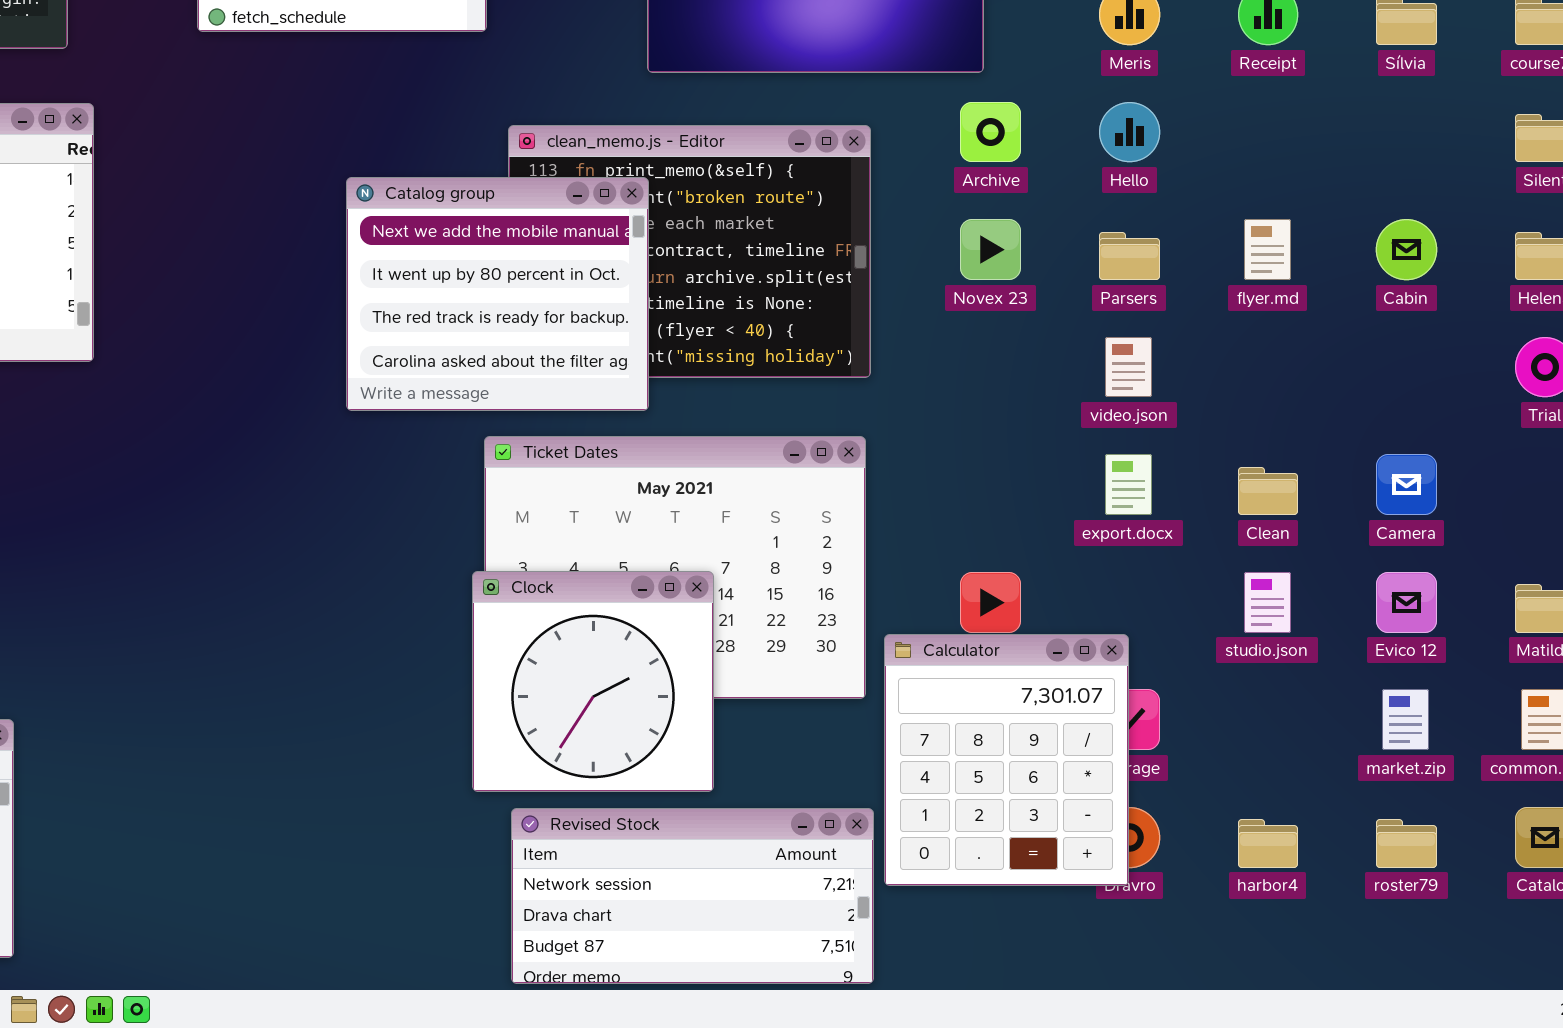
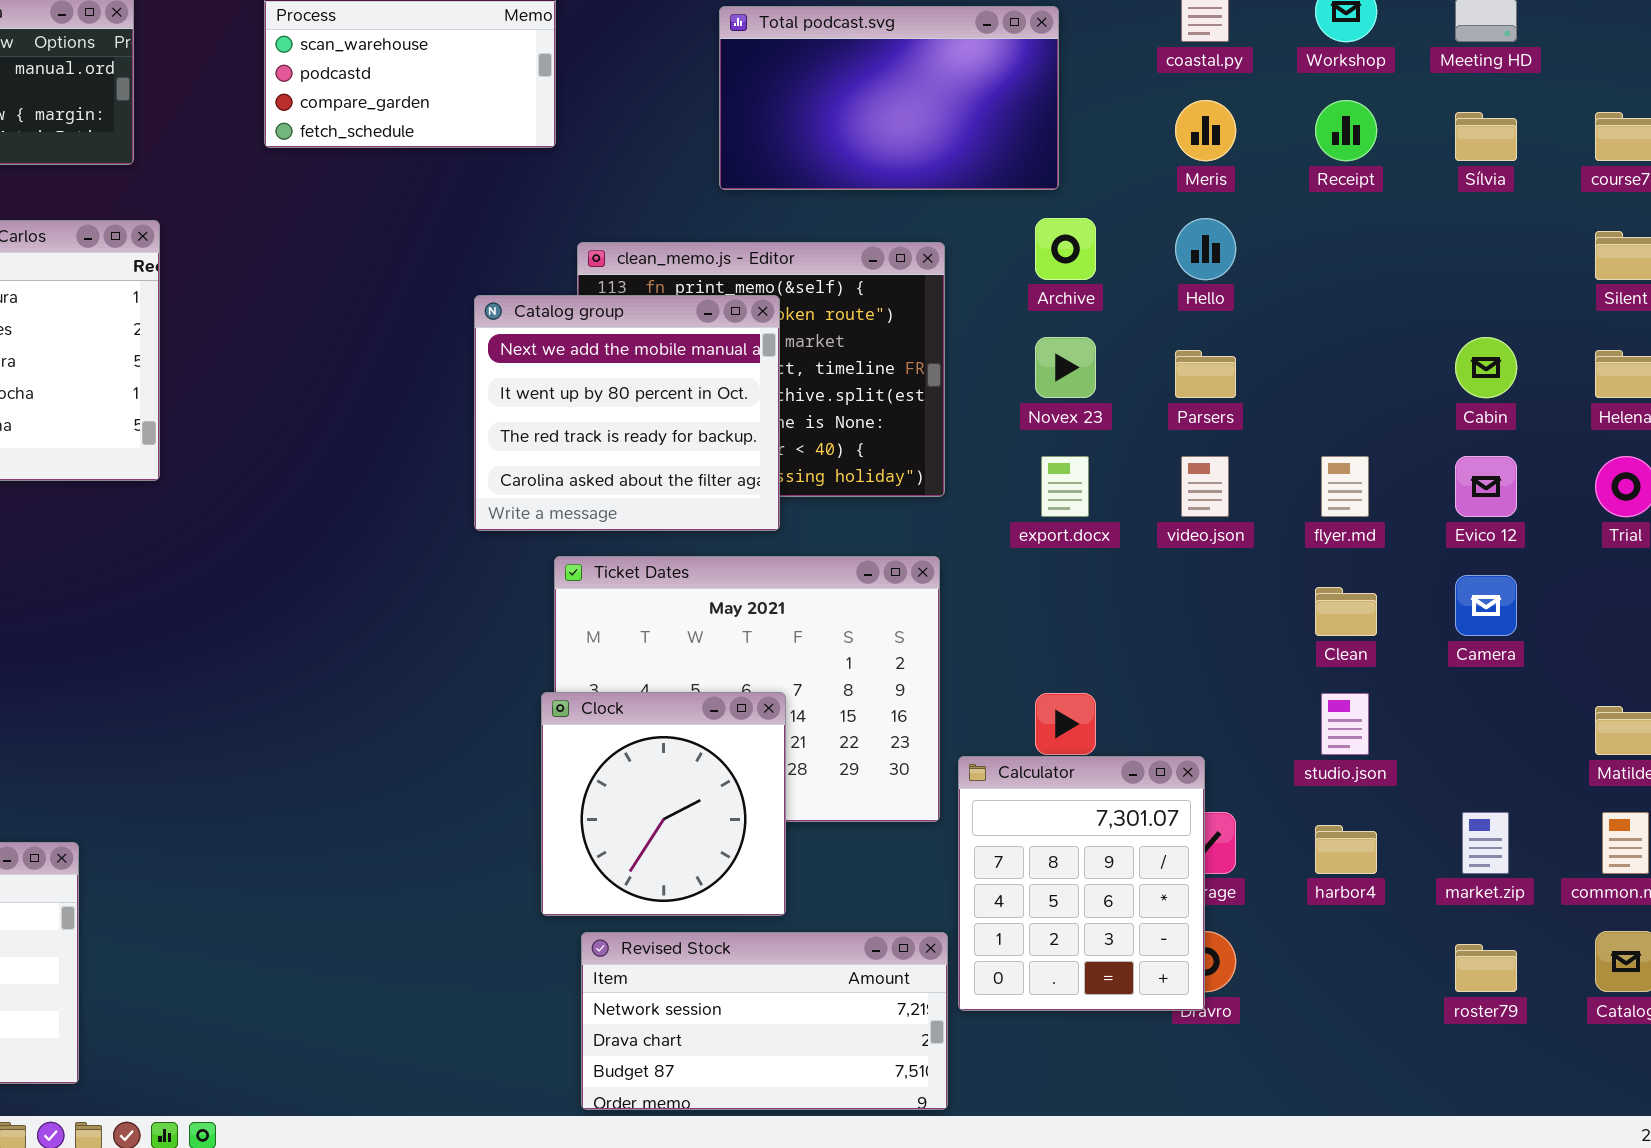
Catalog group: [346,177,649,411] -> [474,295,780,531], moved
flyer.md: [1244,219,1291,280] -> [1321,456,1369,517], moved
export.docx: [1105,454,1152,515] -> [1041,456,1089,517], moved
Evico 12: [1376,572,1437,633] -> [1455,456,1517,517], moved
harbor4: [1238,819,1298,868] -> [1315,825,1377,874], moved

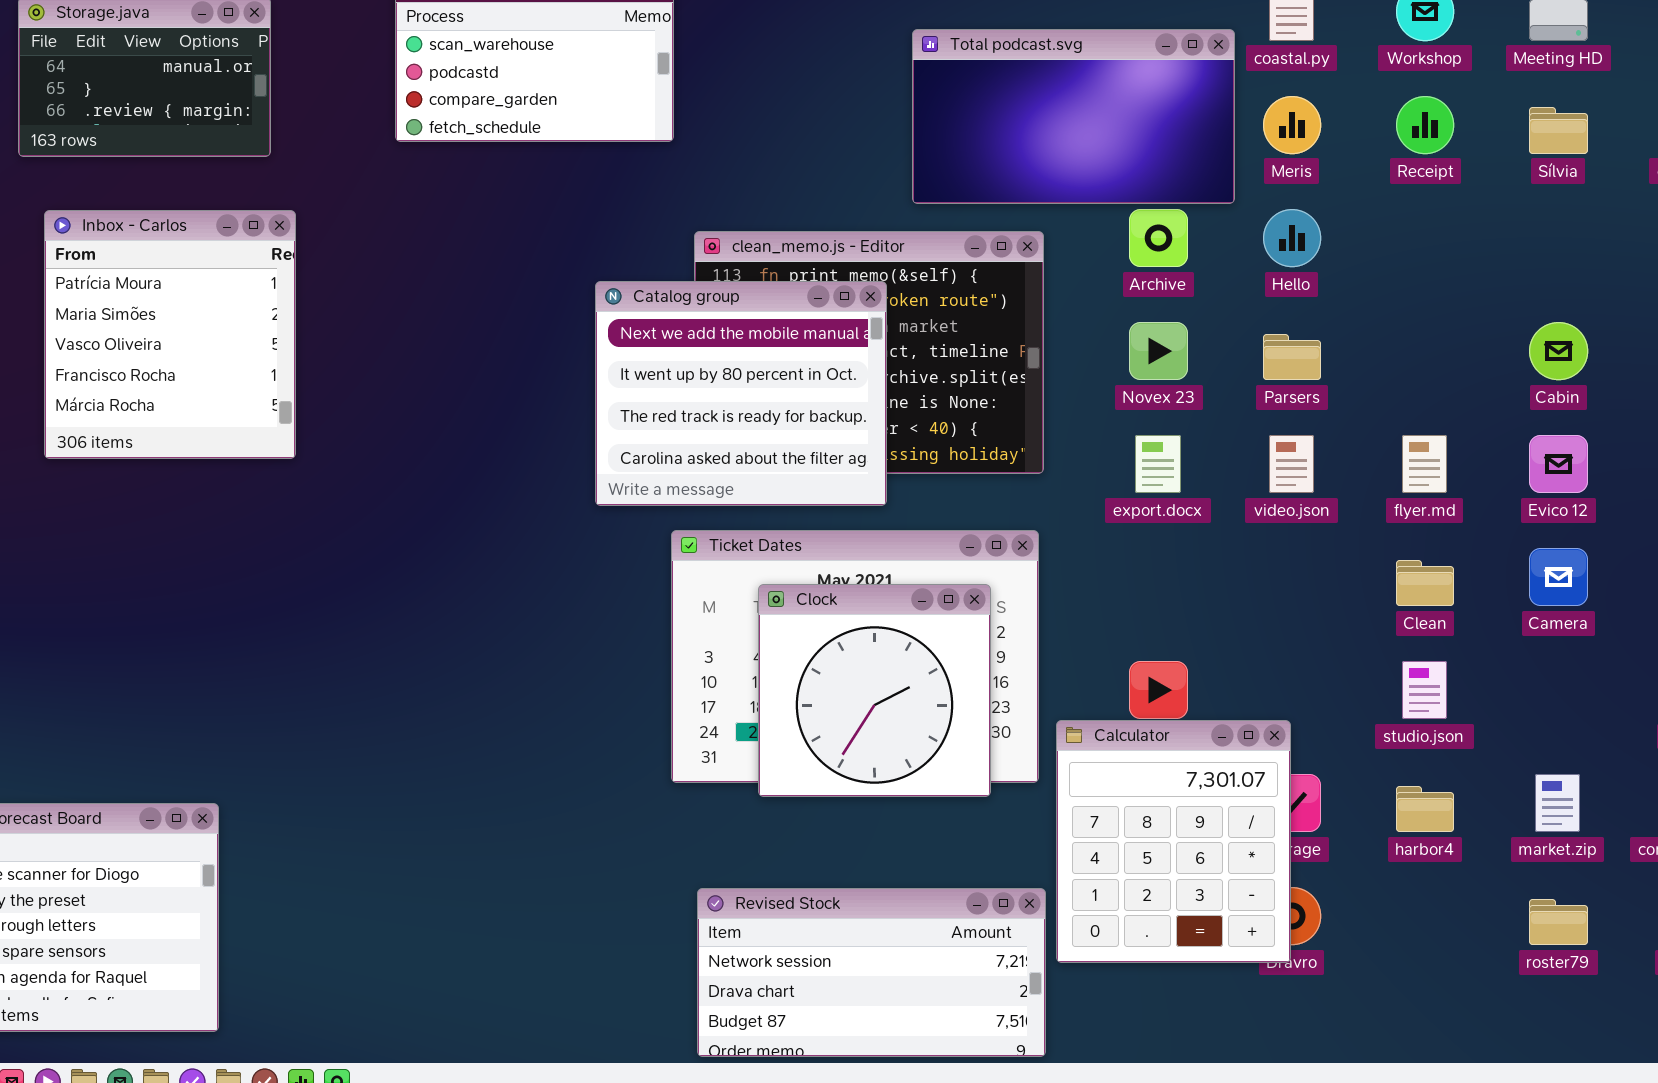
Total podcast.svg: [719,6,1059,190] -> [912,29,1235,204], moved
Clock: [541,692,786,916] -> [758,584,991,797], moved

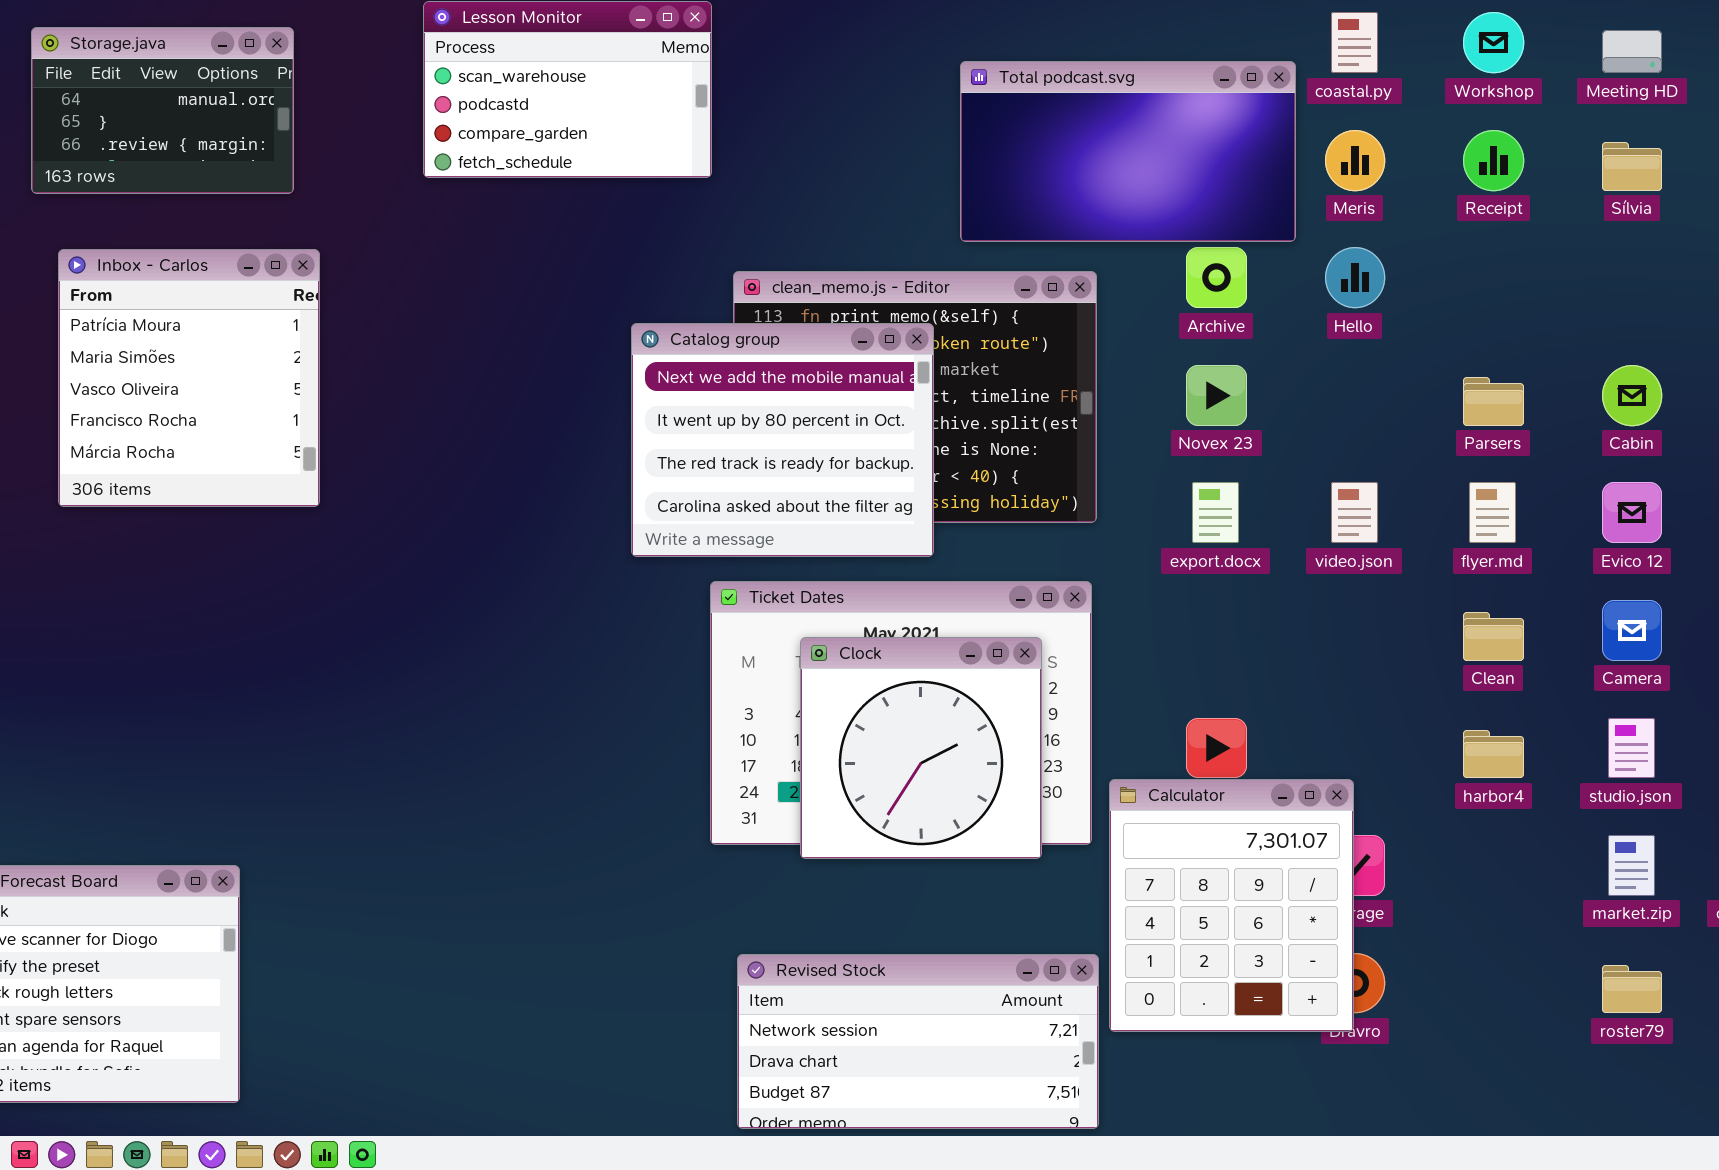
Parsers: [1263,334,1321,380] -> [1463,377,1524,426], moved
studio.json: [1402,661,1447,719] -> [1608,718,1655,778], moved
harbor4: [1396,786,1454,832] -> [1463,730,1524,778], moved

